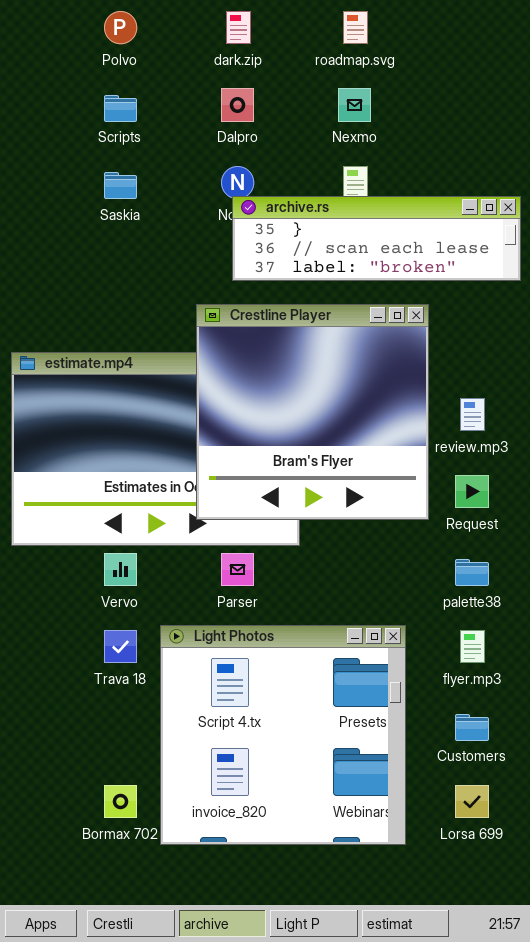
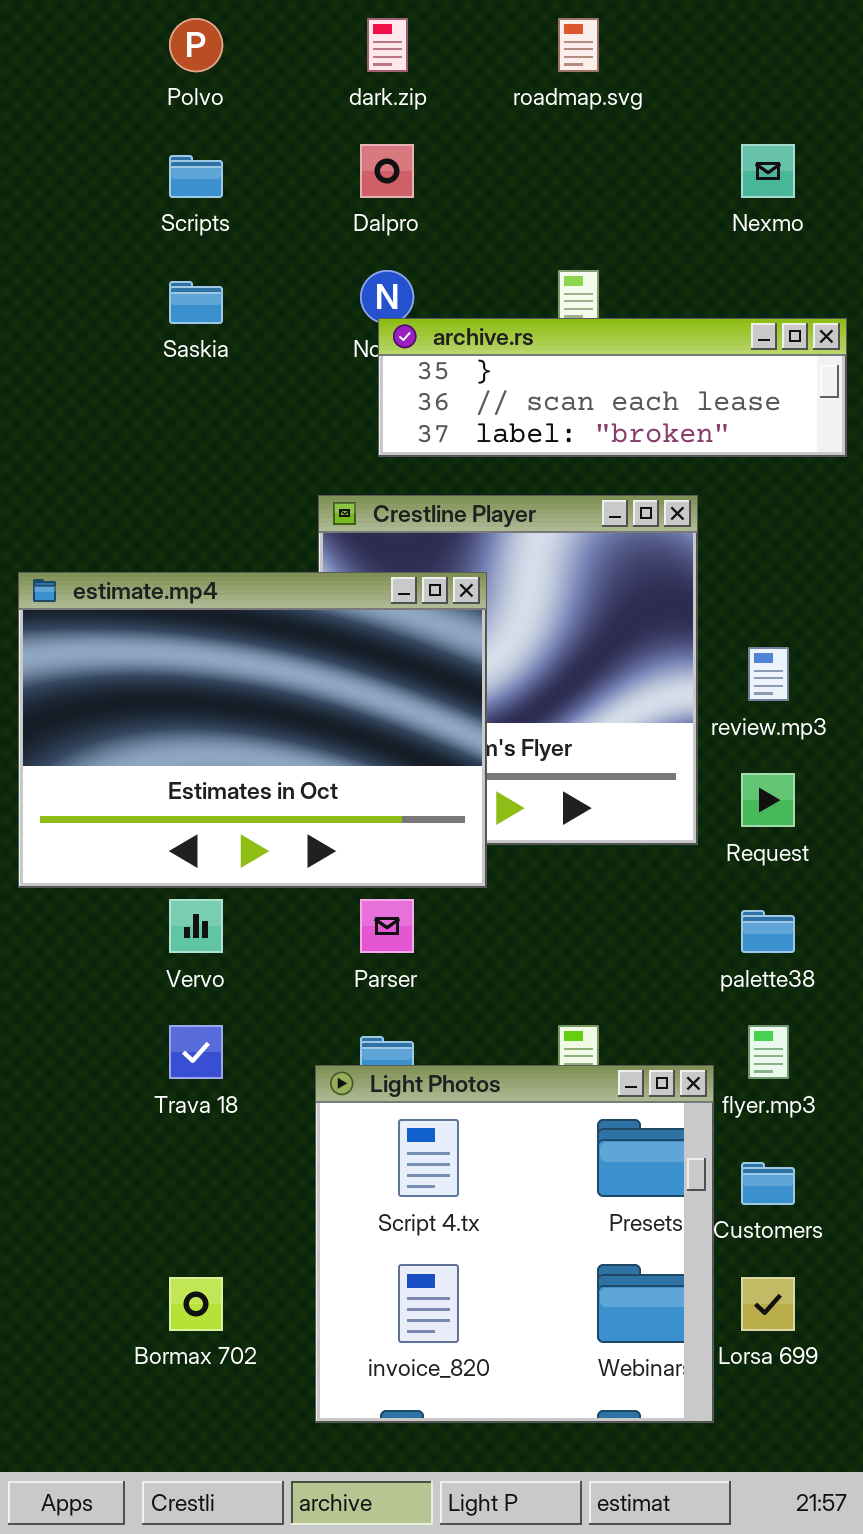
Nexmo: [338,88,371,122] -> [741,144,795,198], moved
estimate.mp4: [11,352,300,546] -> [18,572,487,888], raised
Light Photos: [160,625,406,845] -> [315,1065,714,1423], moved

